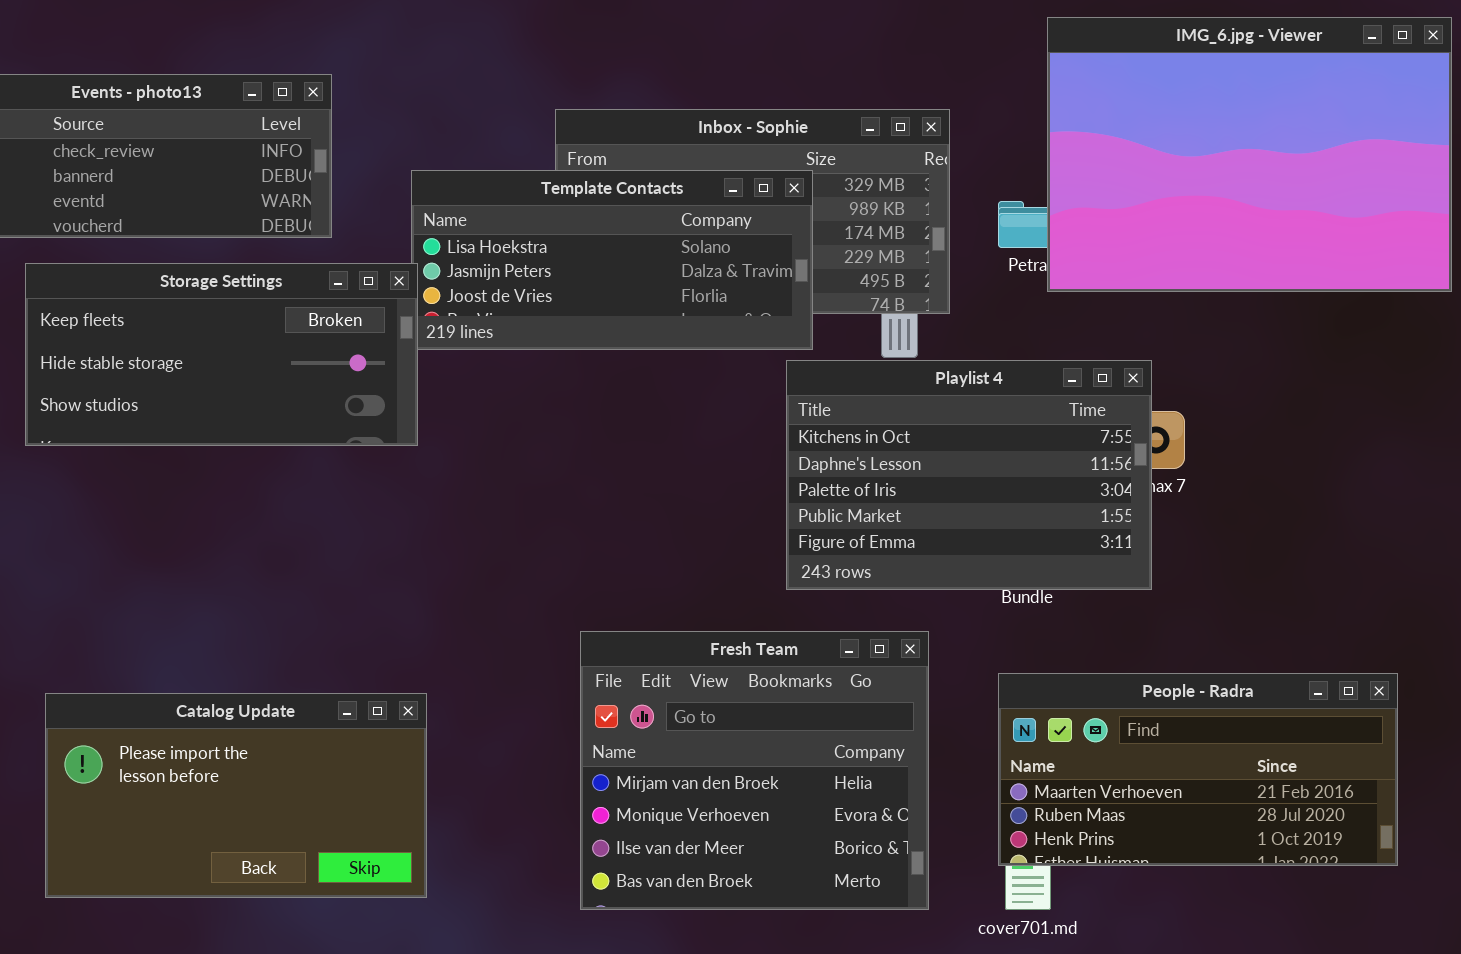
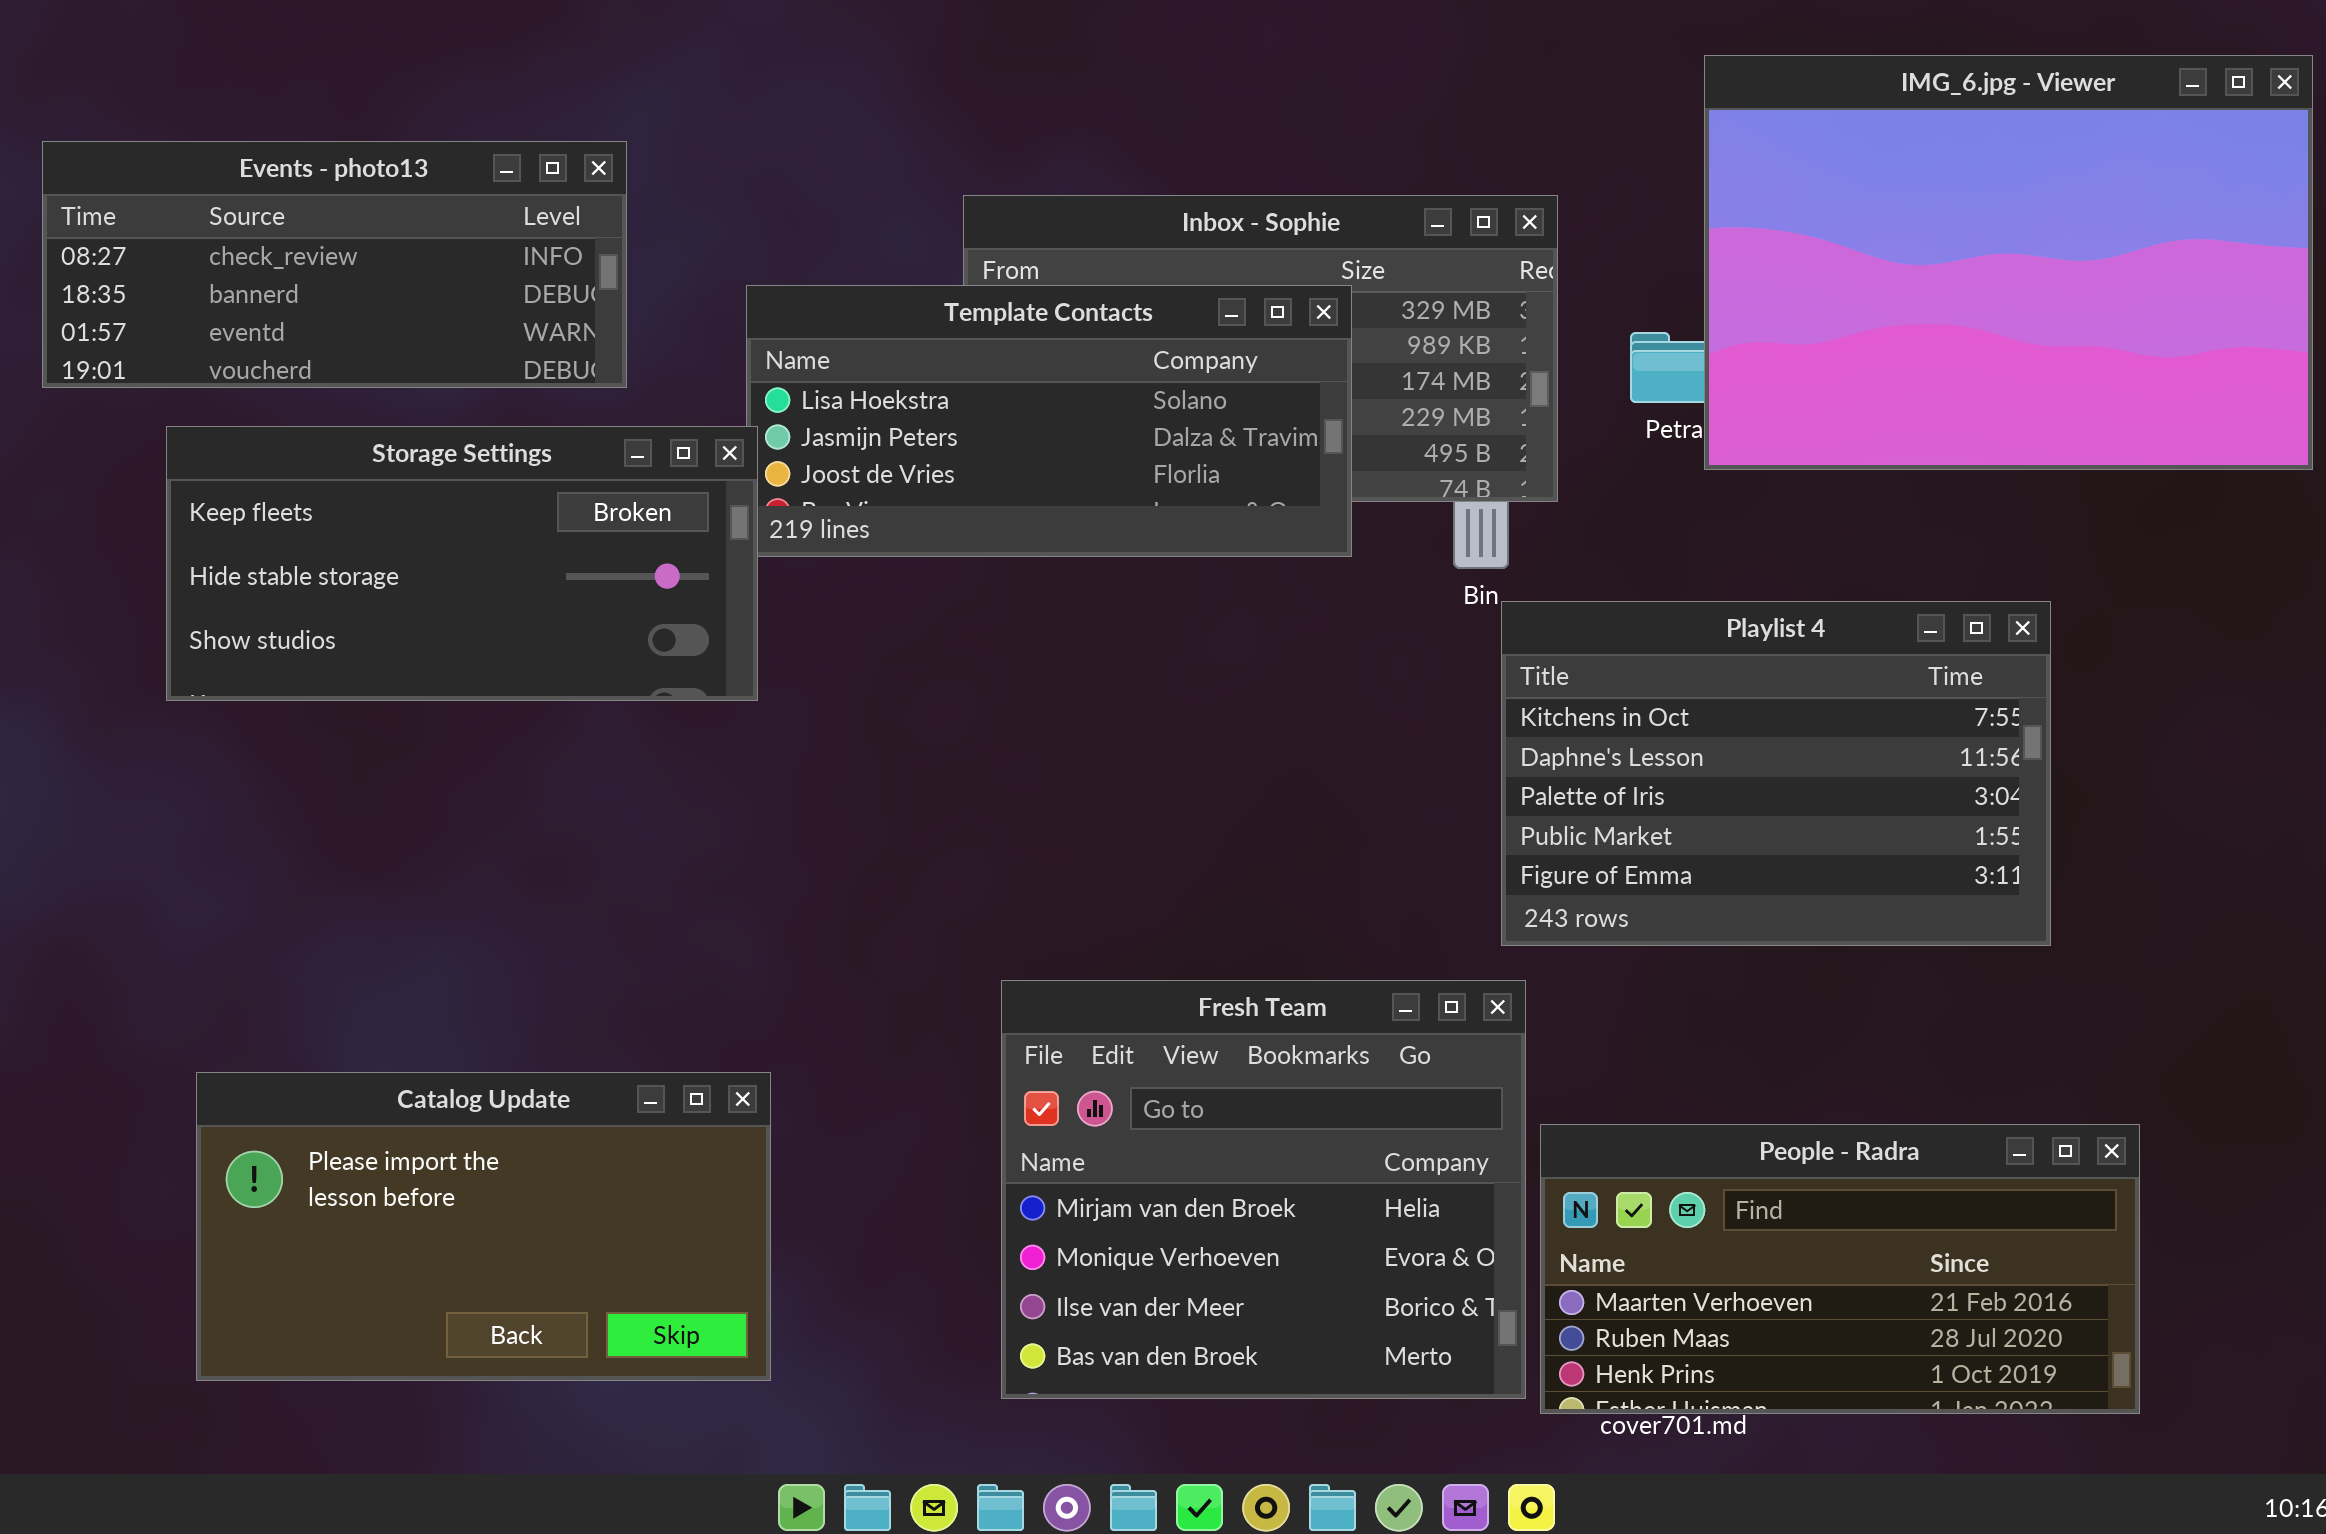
Playlist 4: [786,360,1152,590] -> [1501,601,2051,946], moved
People - Radra: [998,673,1398,866] -> [1540,1124,2140,1414], moved

